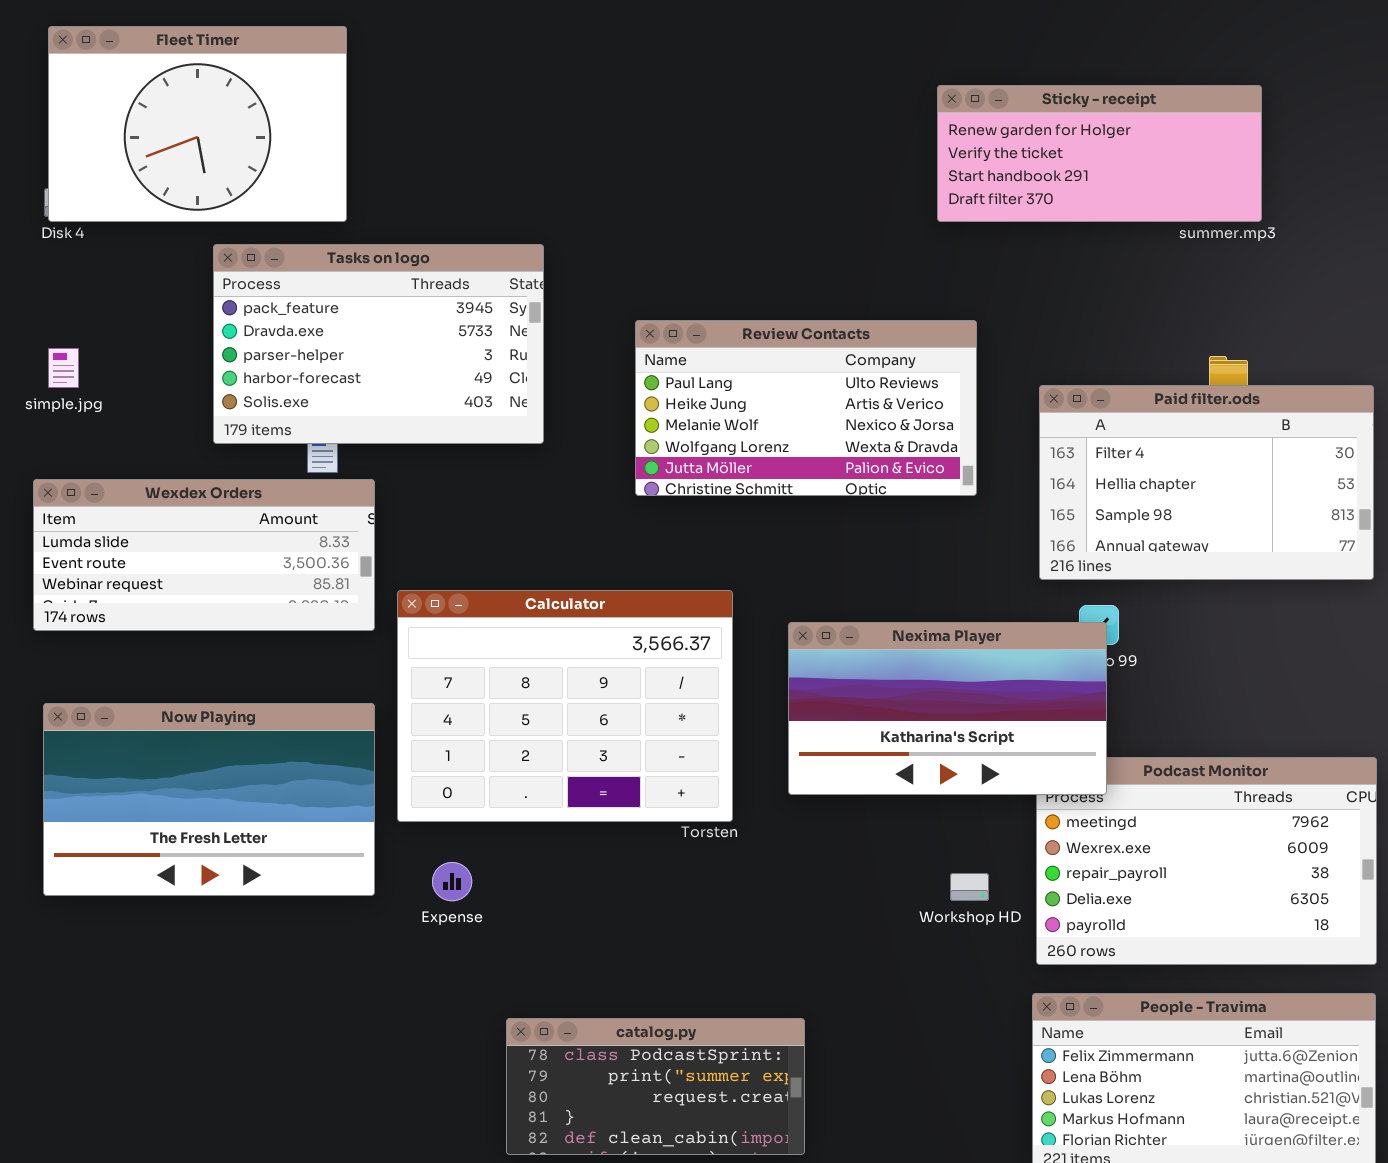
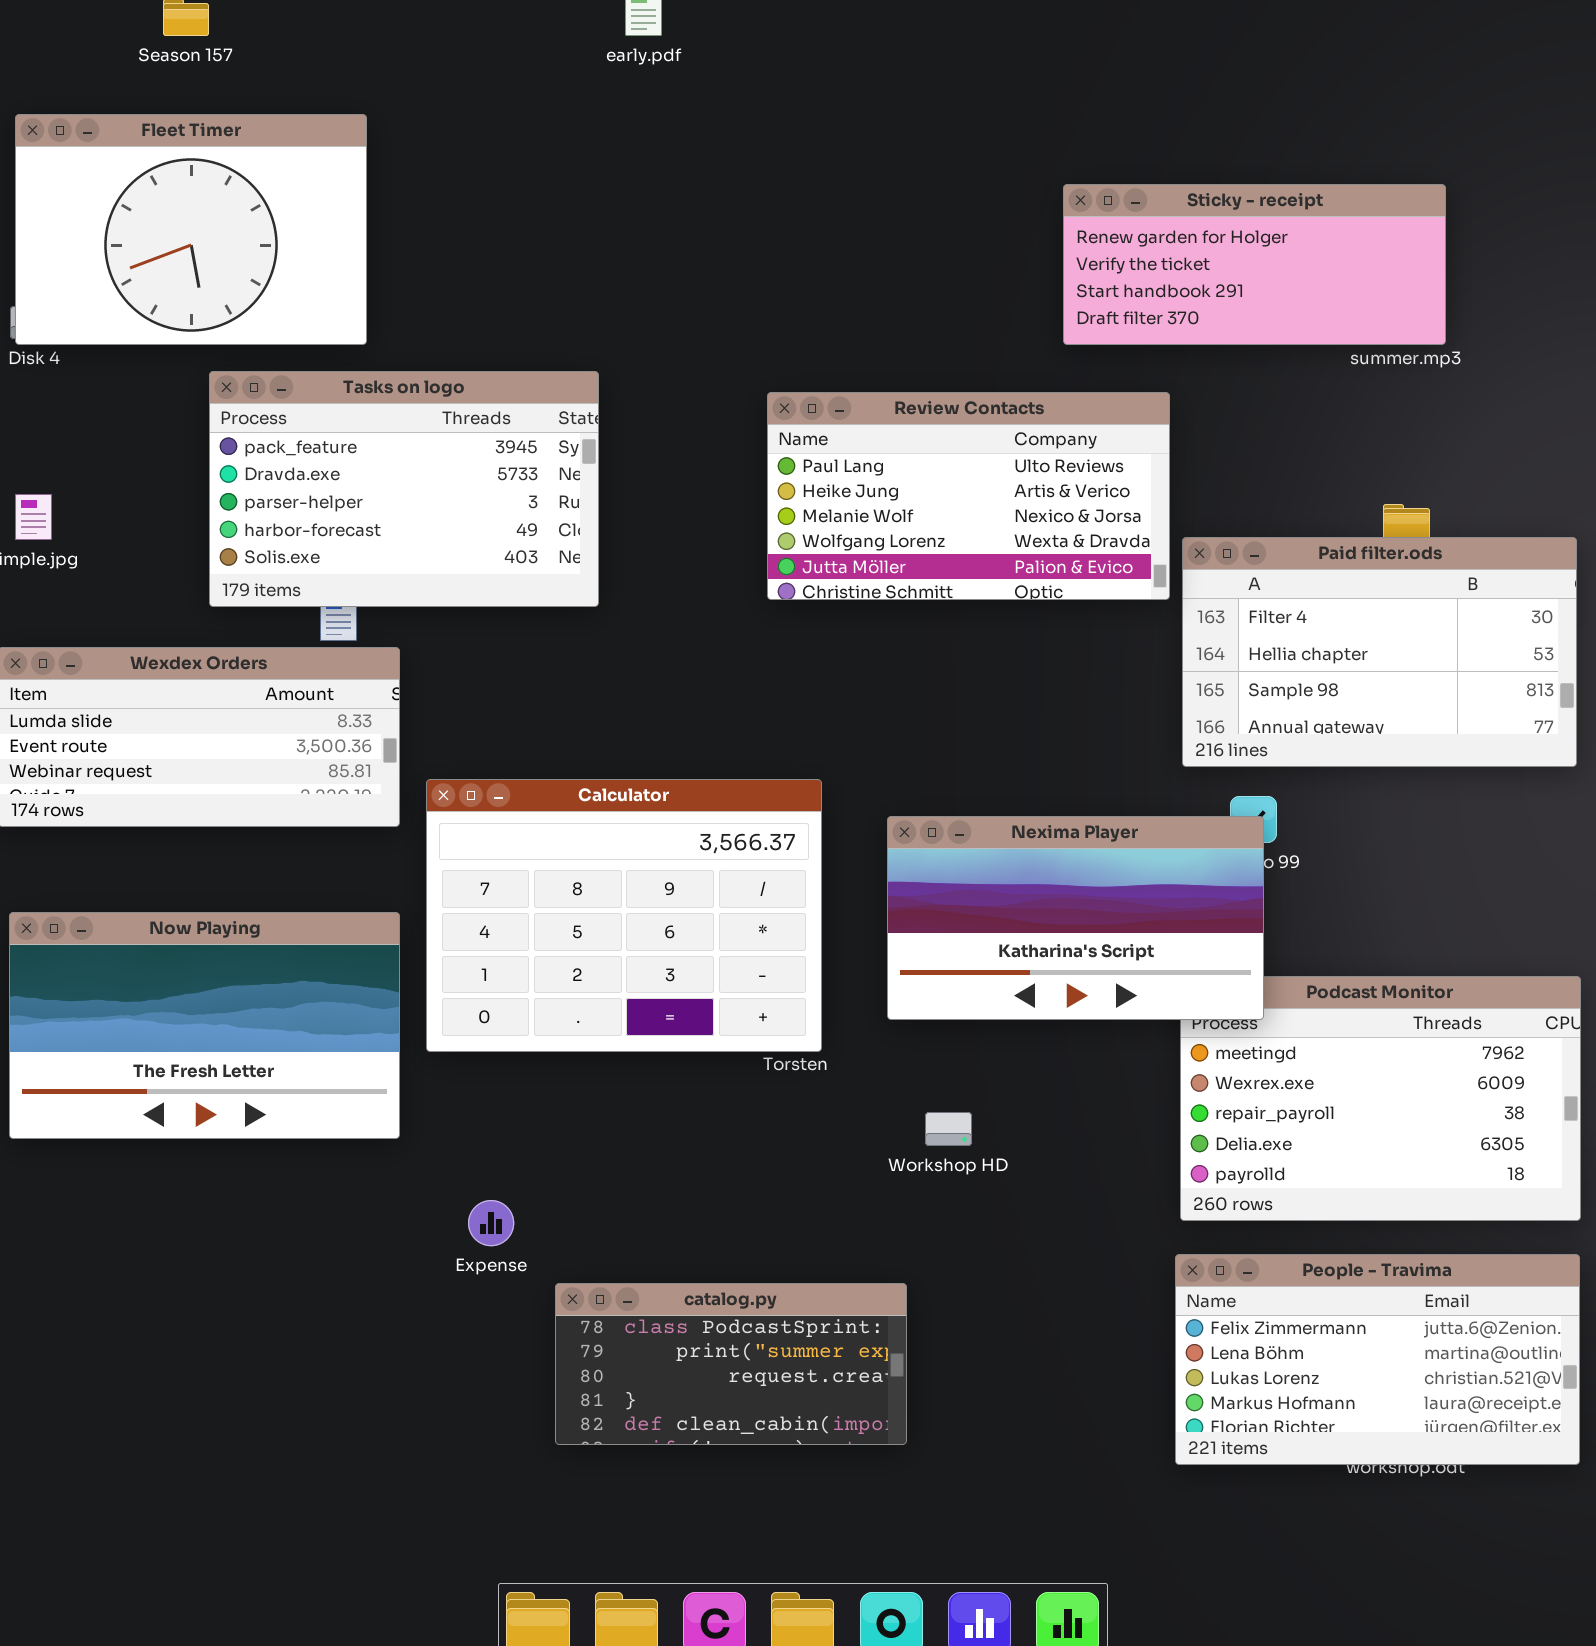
Review Contacts: [635,320,977,496] -> [767,392,1170,600], moved
Expense: [432,862,472,901] -> [468,1200,514,1246], moved
Workshop HD: [950,873,989,901] -> [925,1112,972,1146], moved

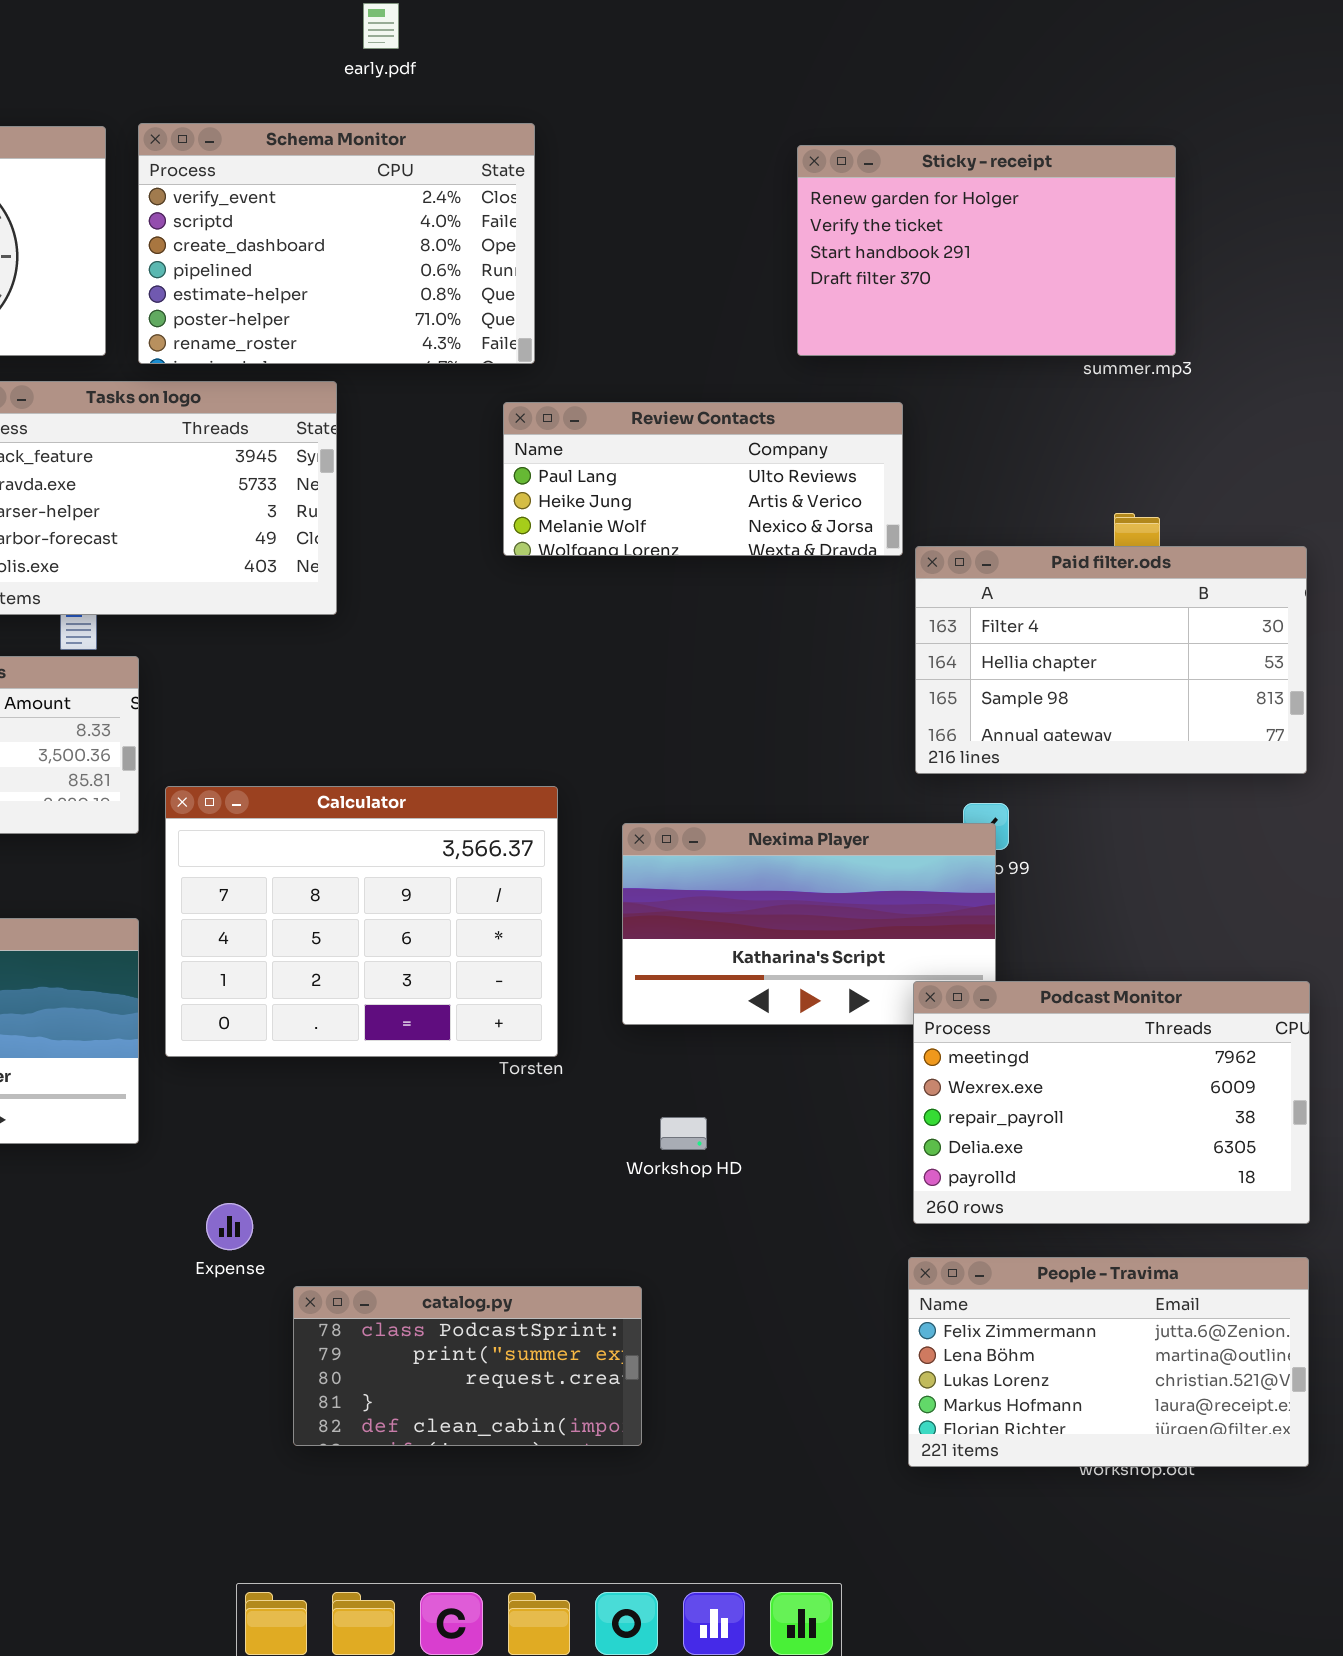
Schema Monitor: none -> [138,123,535,364], opened
Sticky - receipt: [1063,184,1446,345] -> [797,145,1176,356], resized
Review Contacts: [767,392,1170,600] -> [503,402,903,556], resized
Podcast Monitor: [1180,976,1581,1221] -> [913,981,1310,1224], raised

